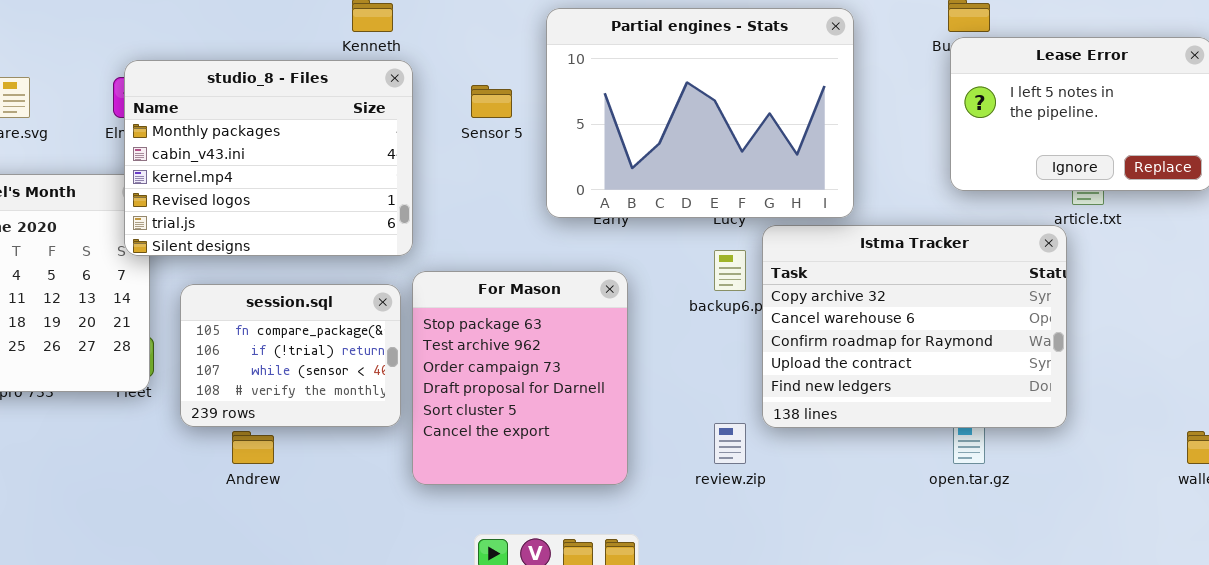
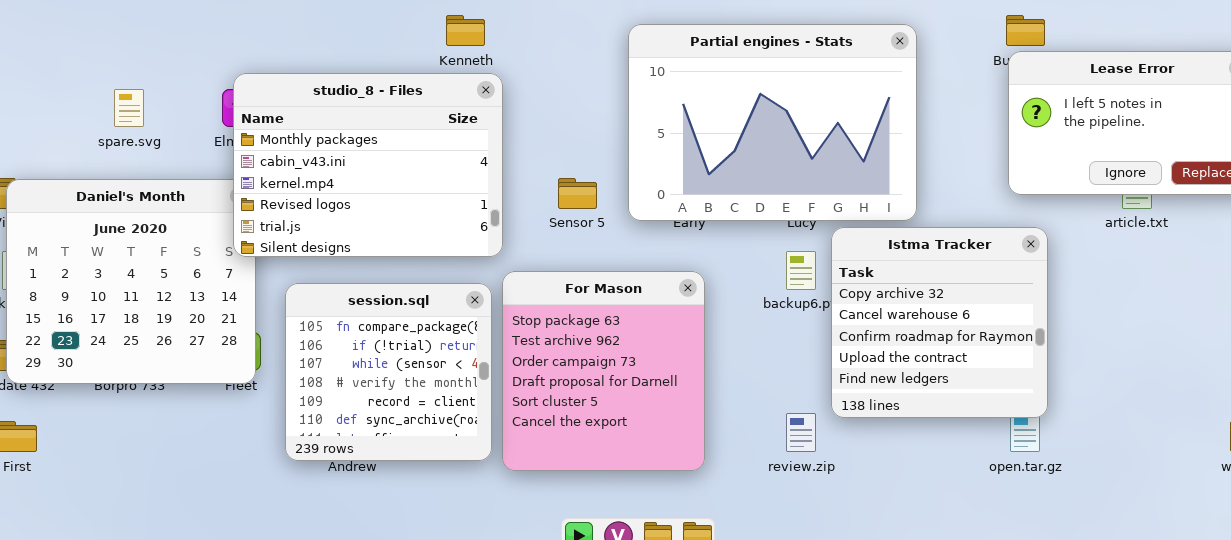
Sensor 5: [471,85,512,118] -> [558,178,597,209], moved
Istma Tracker: [762,225,1067,428] -> [831,227,1048,418], resized
session.sql: [180,284,401,427] -> [285,283,492,461], resized

